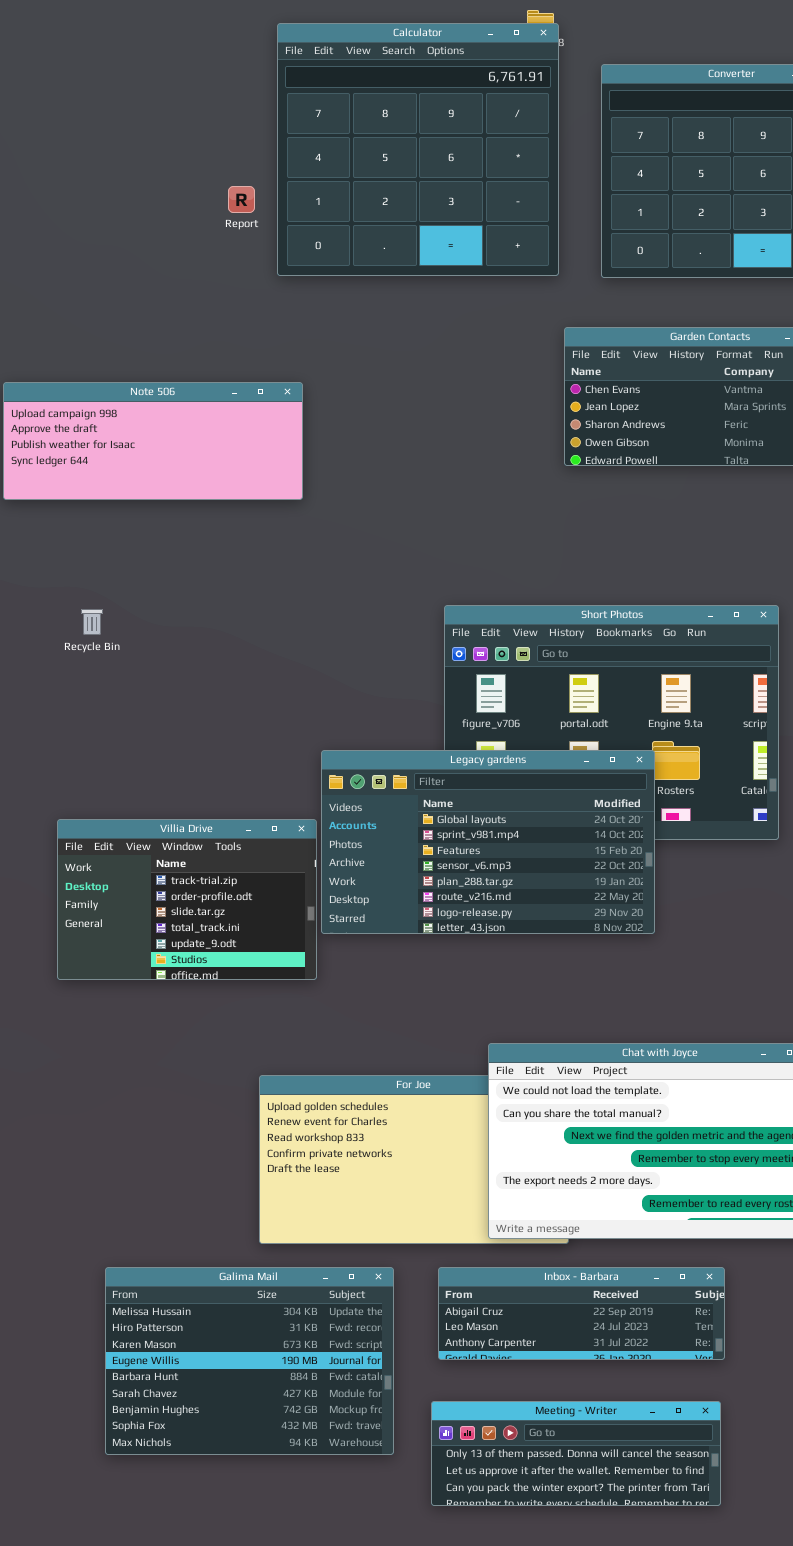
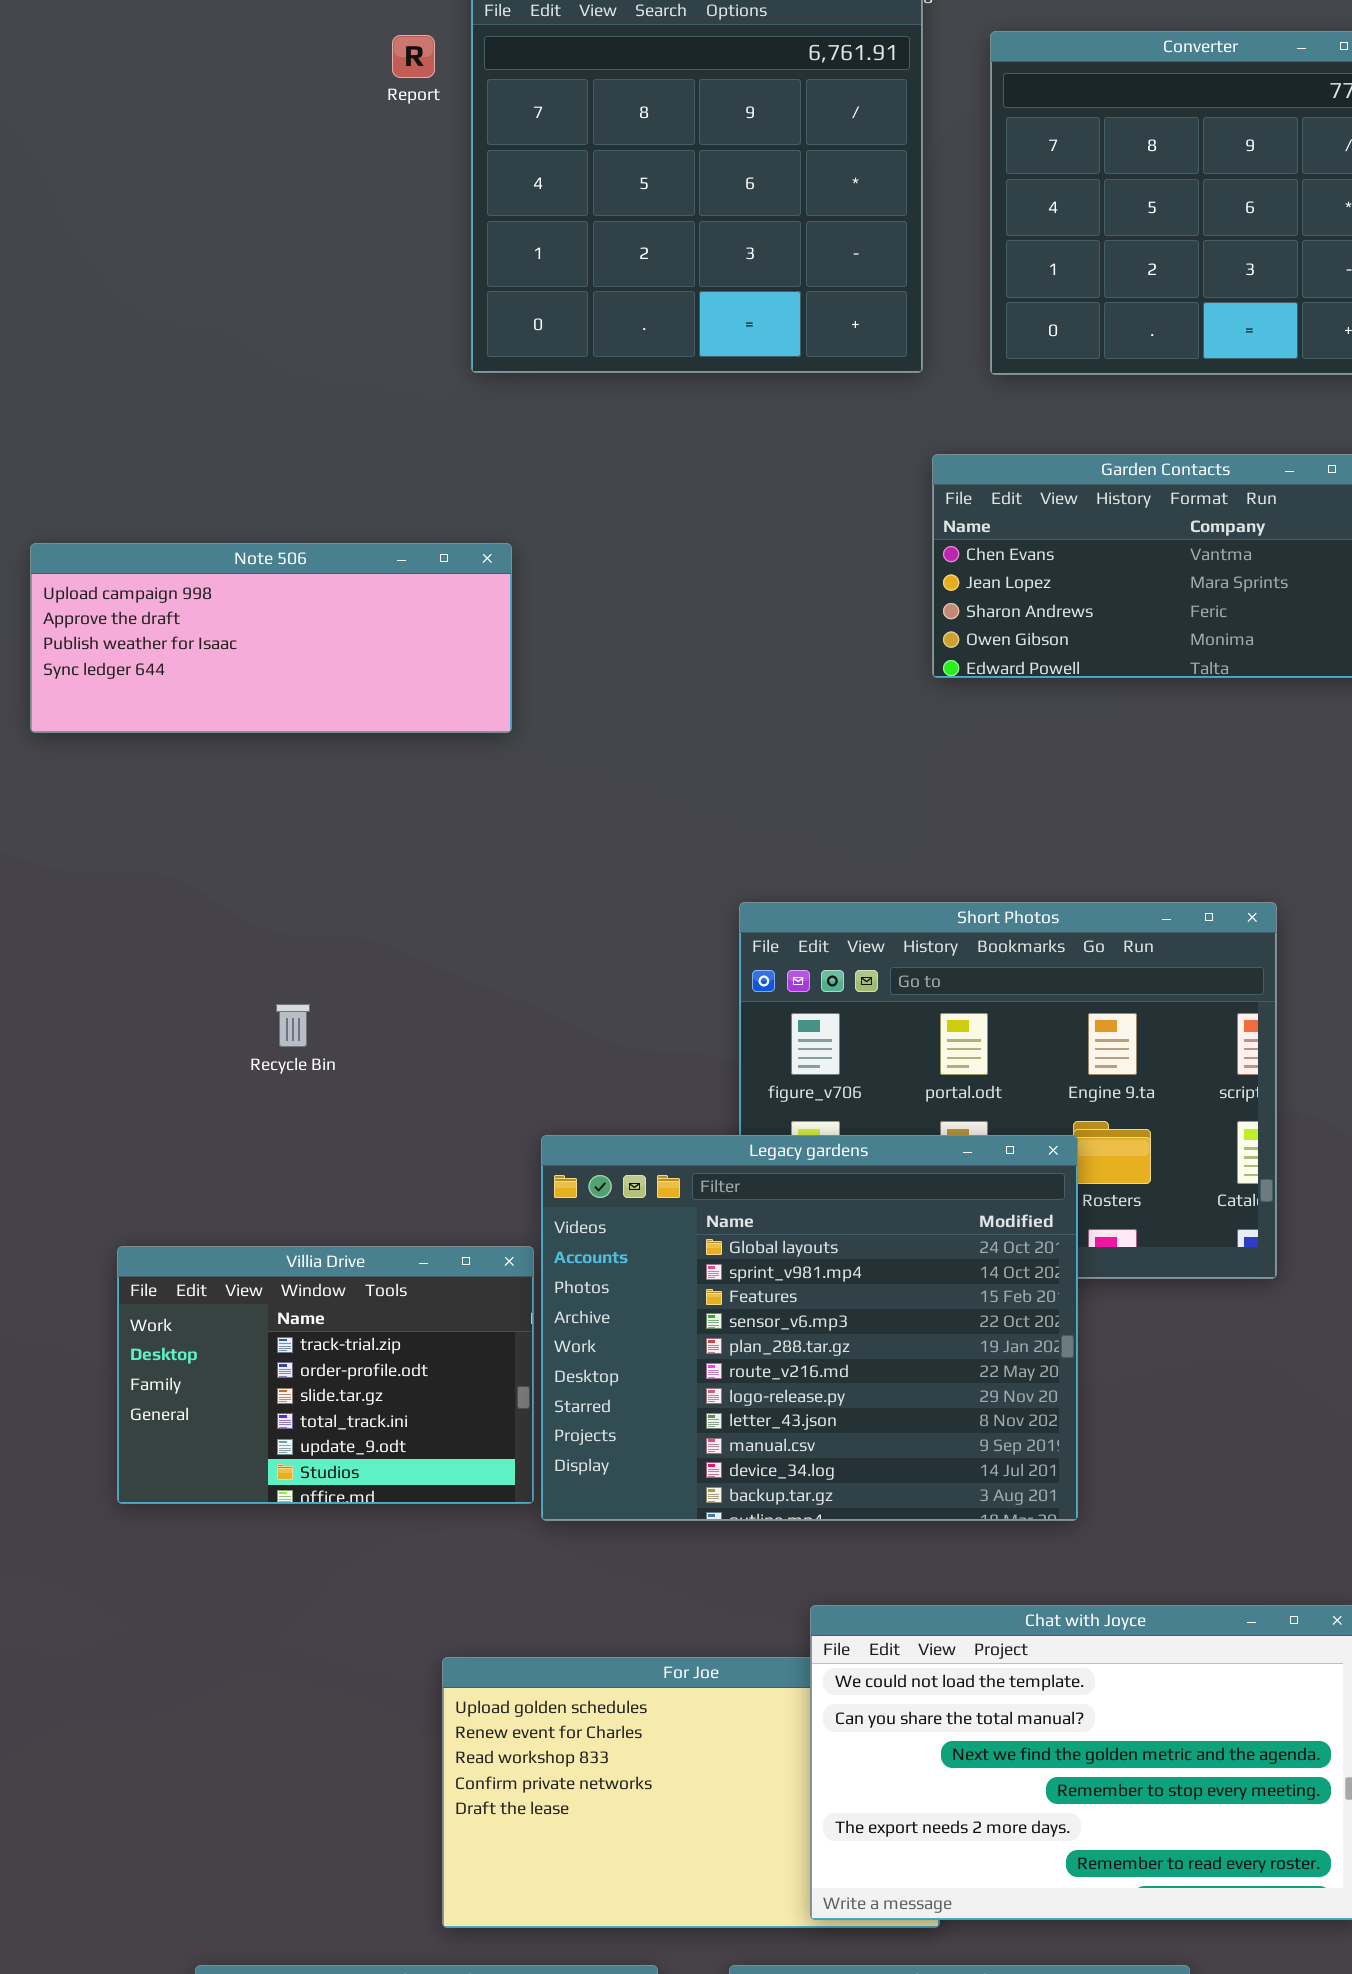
Report: [228,186,255,213] -> [392,35,435,78], moved
Recycle Bin: [81,609,103,635] -> [276,1004,310,1047], moved
Legacy gardens: [321,750,655,934] -> [541,1135,1078,1521], resized

